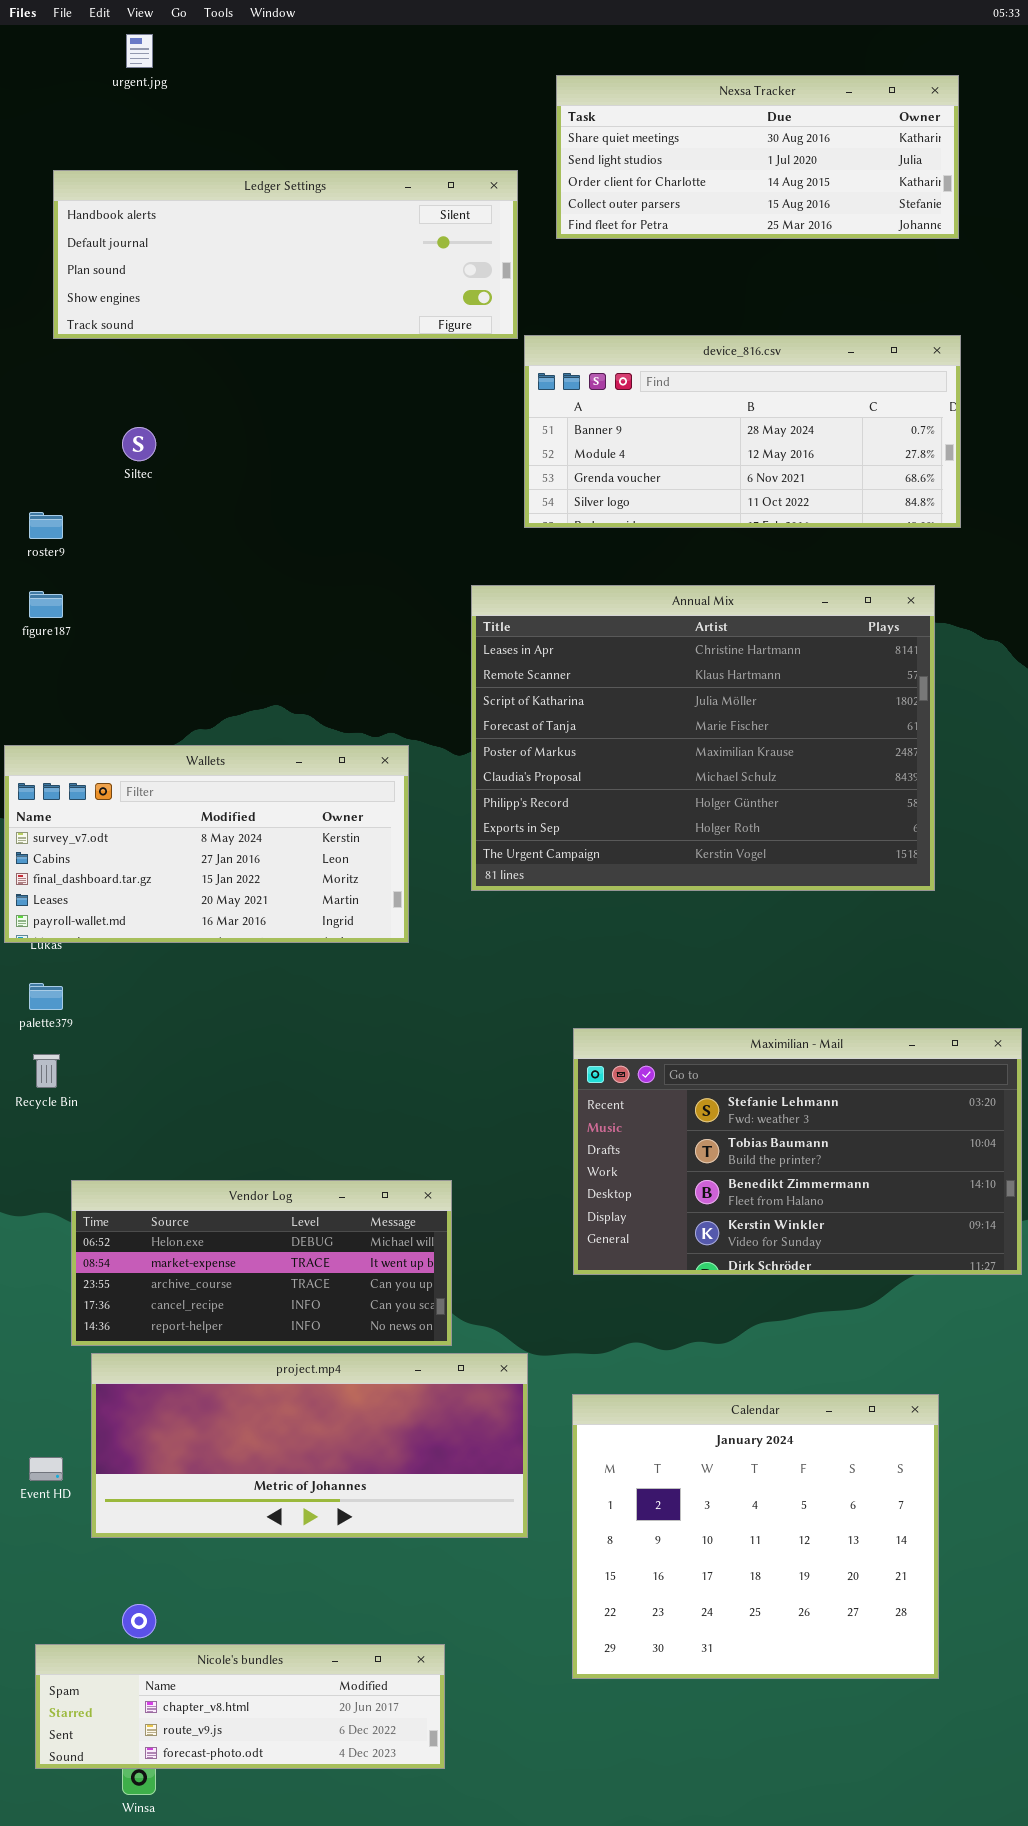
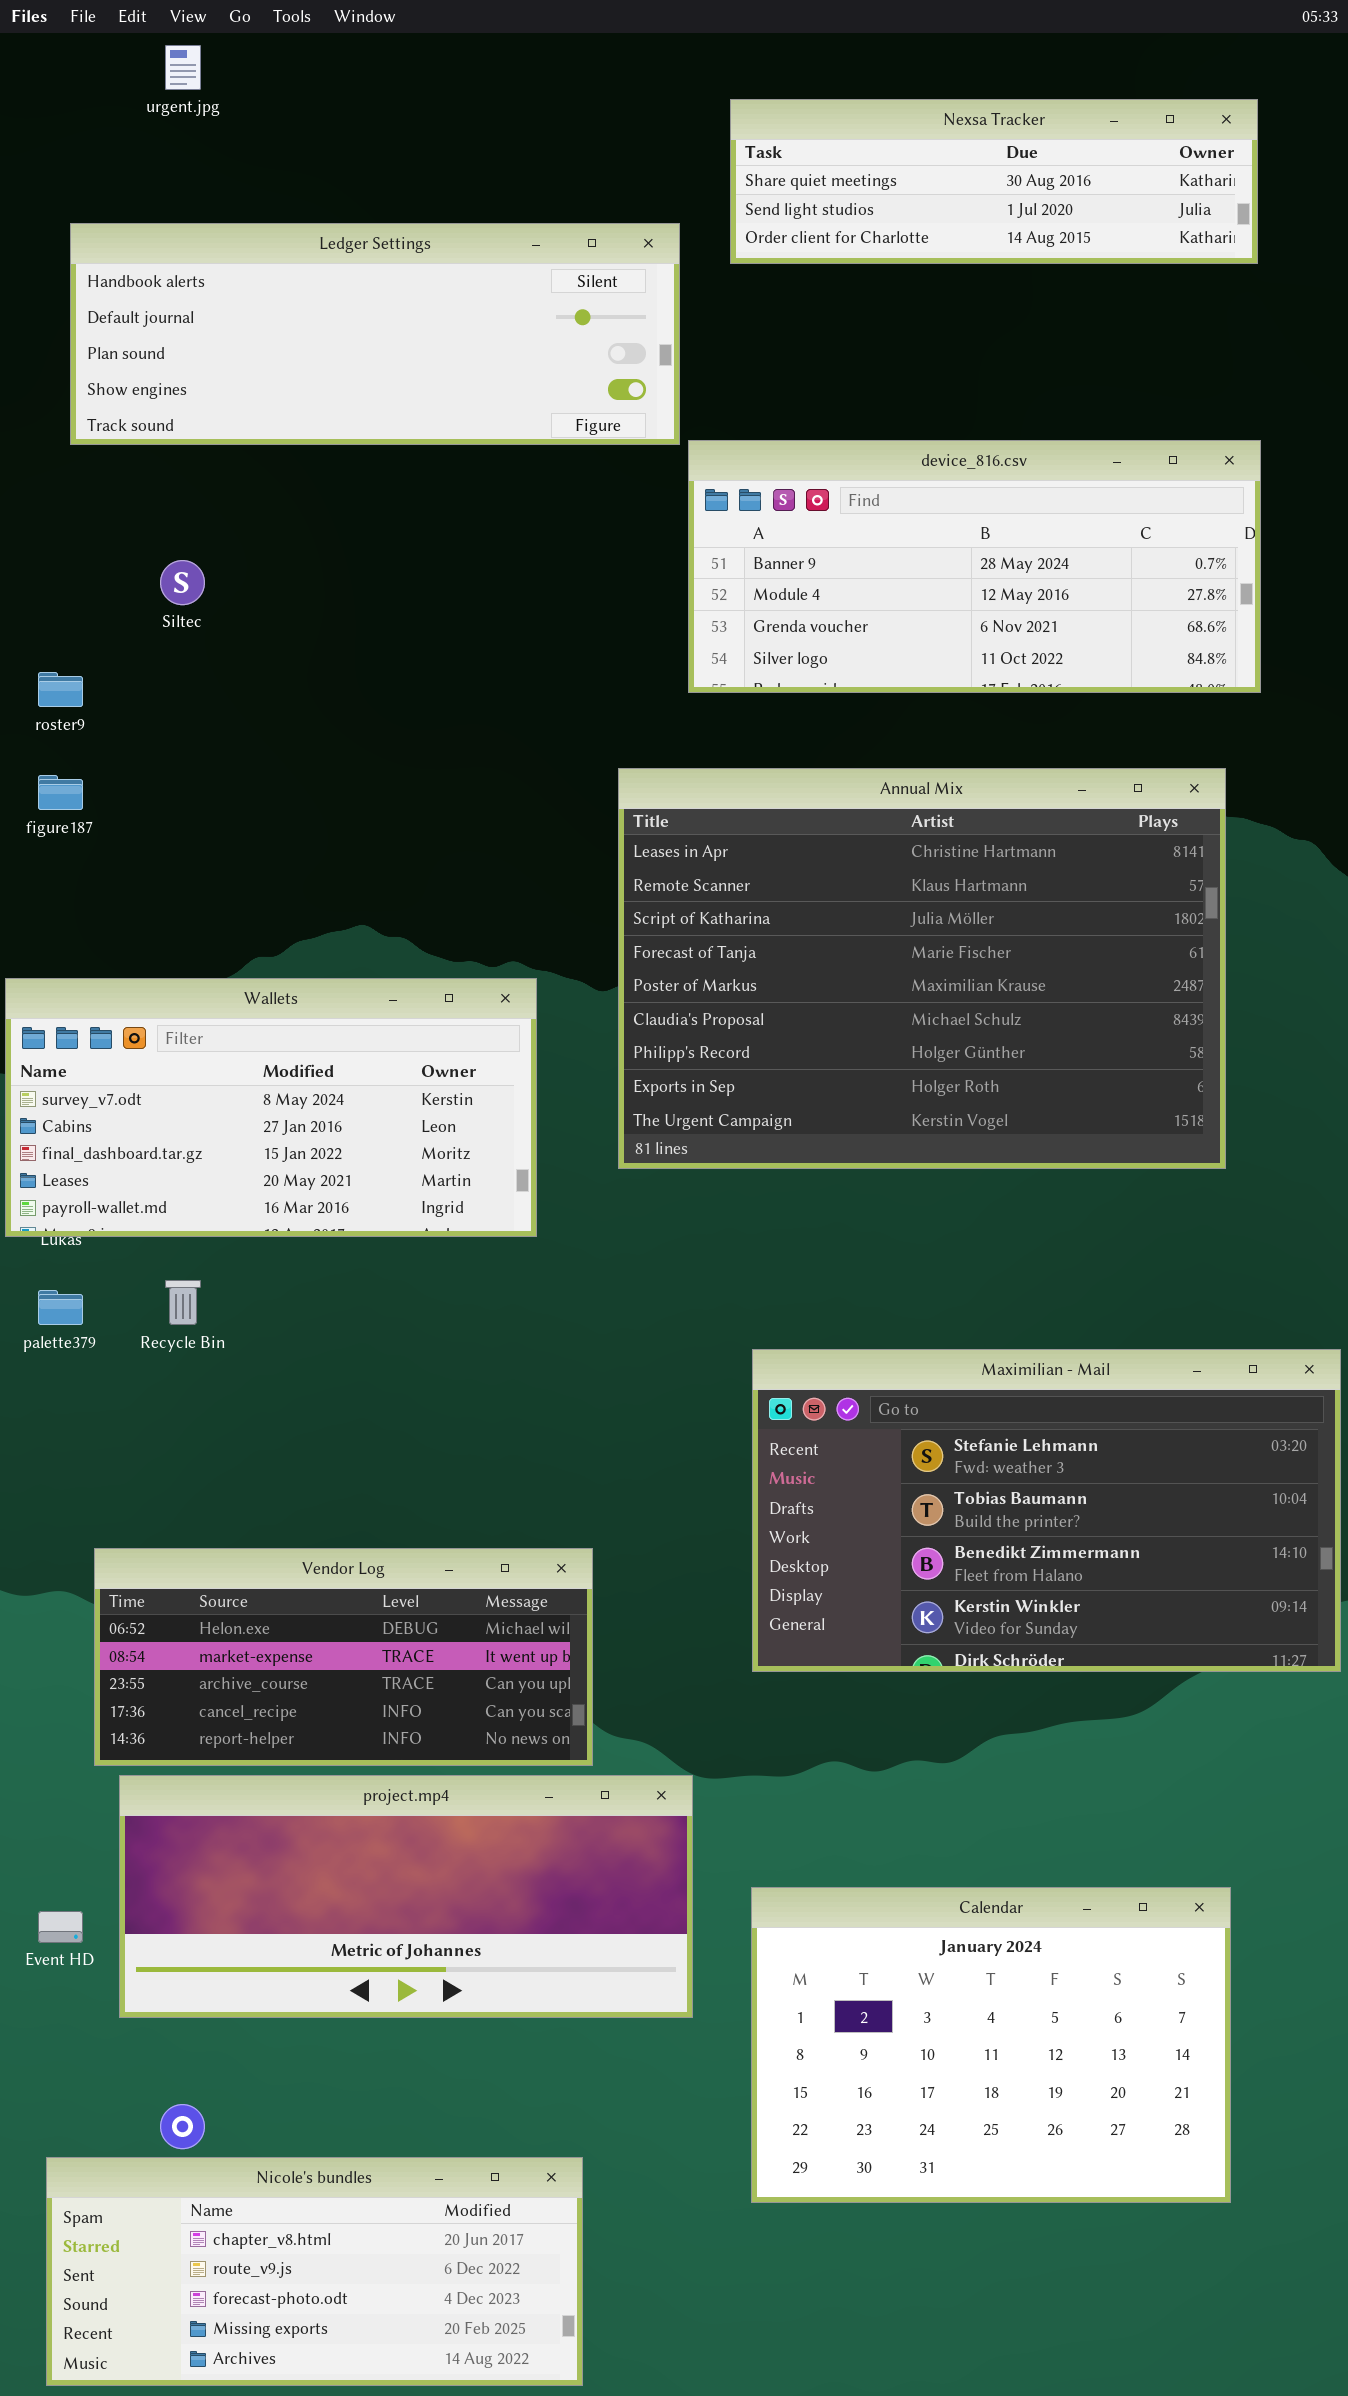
Nexsa Tracker: [556,75,959,239] -> [730,99,1258,264], resized
Recycle Bin: [33,1054,60,1088] -> [165,1280,201,1325], moved
Calendar: [572,1394,939,1679] -> [751,1887,1231,2203], resized
Nicole's bundles: [35,1644,445,1769] -> [46,2157,583,2386], resized

